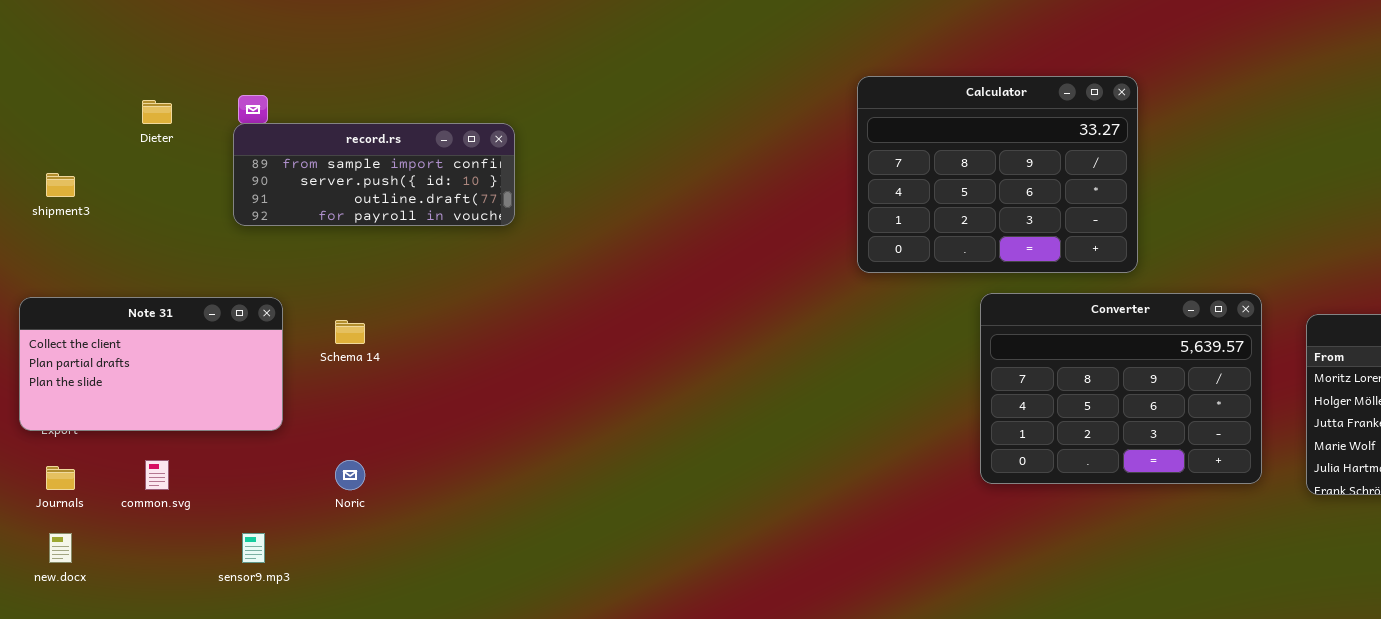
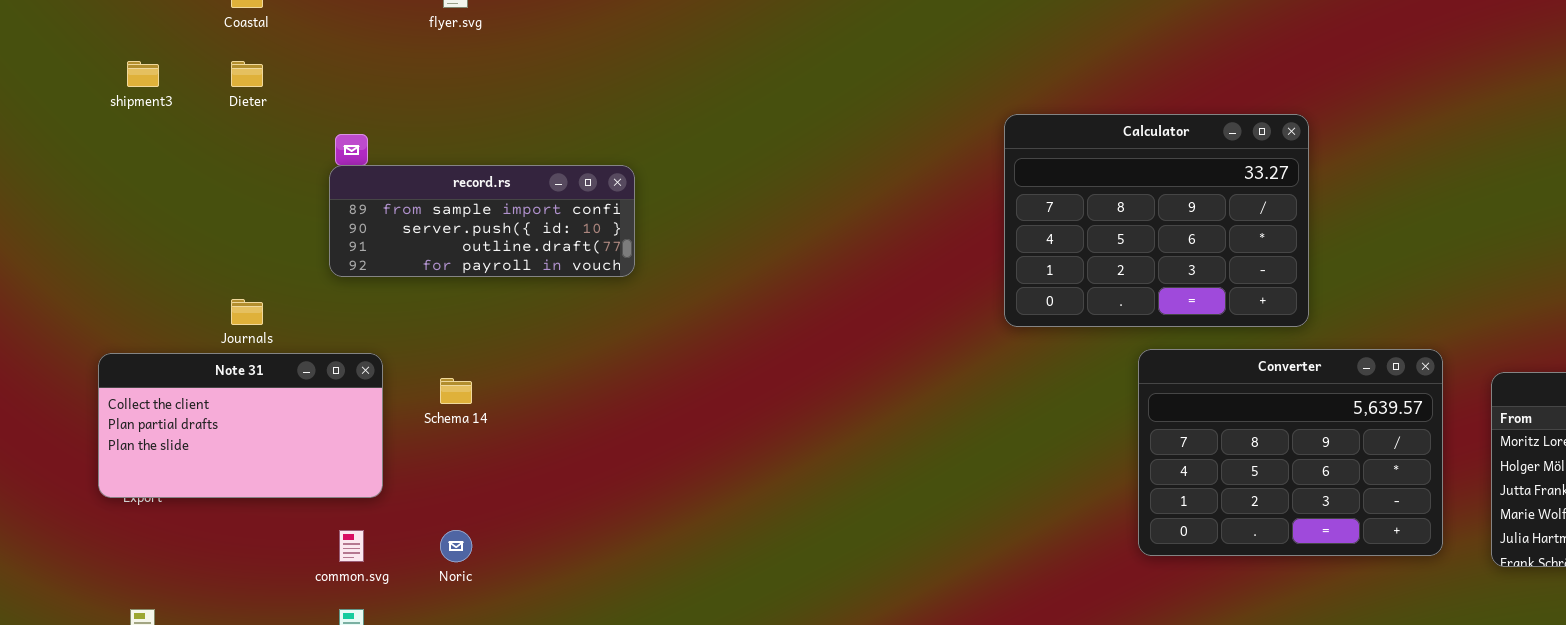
Dieter: [142,100,172,124] -> [231,61,263,87], moved
shipment3: [46,173,75,197] -> [127,61,159,87], moved
common.svg: [145,460,169,490] -> [339,530,364,562], moved
Journals: [46,466,75,490] -> [231,299,263,325], moved

